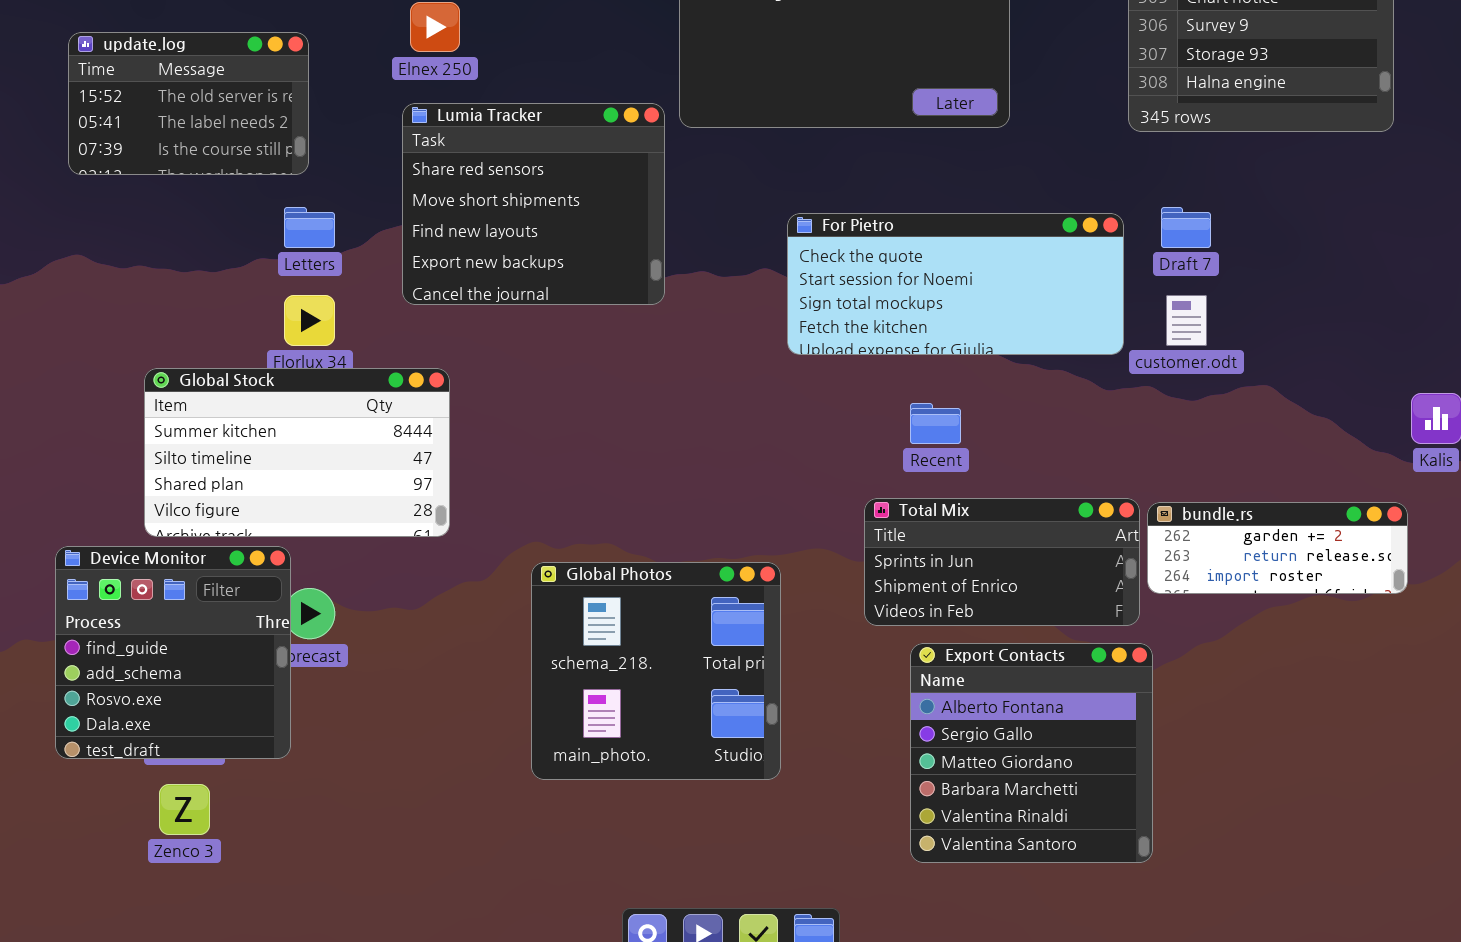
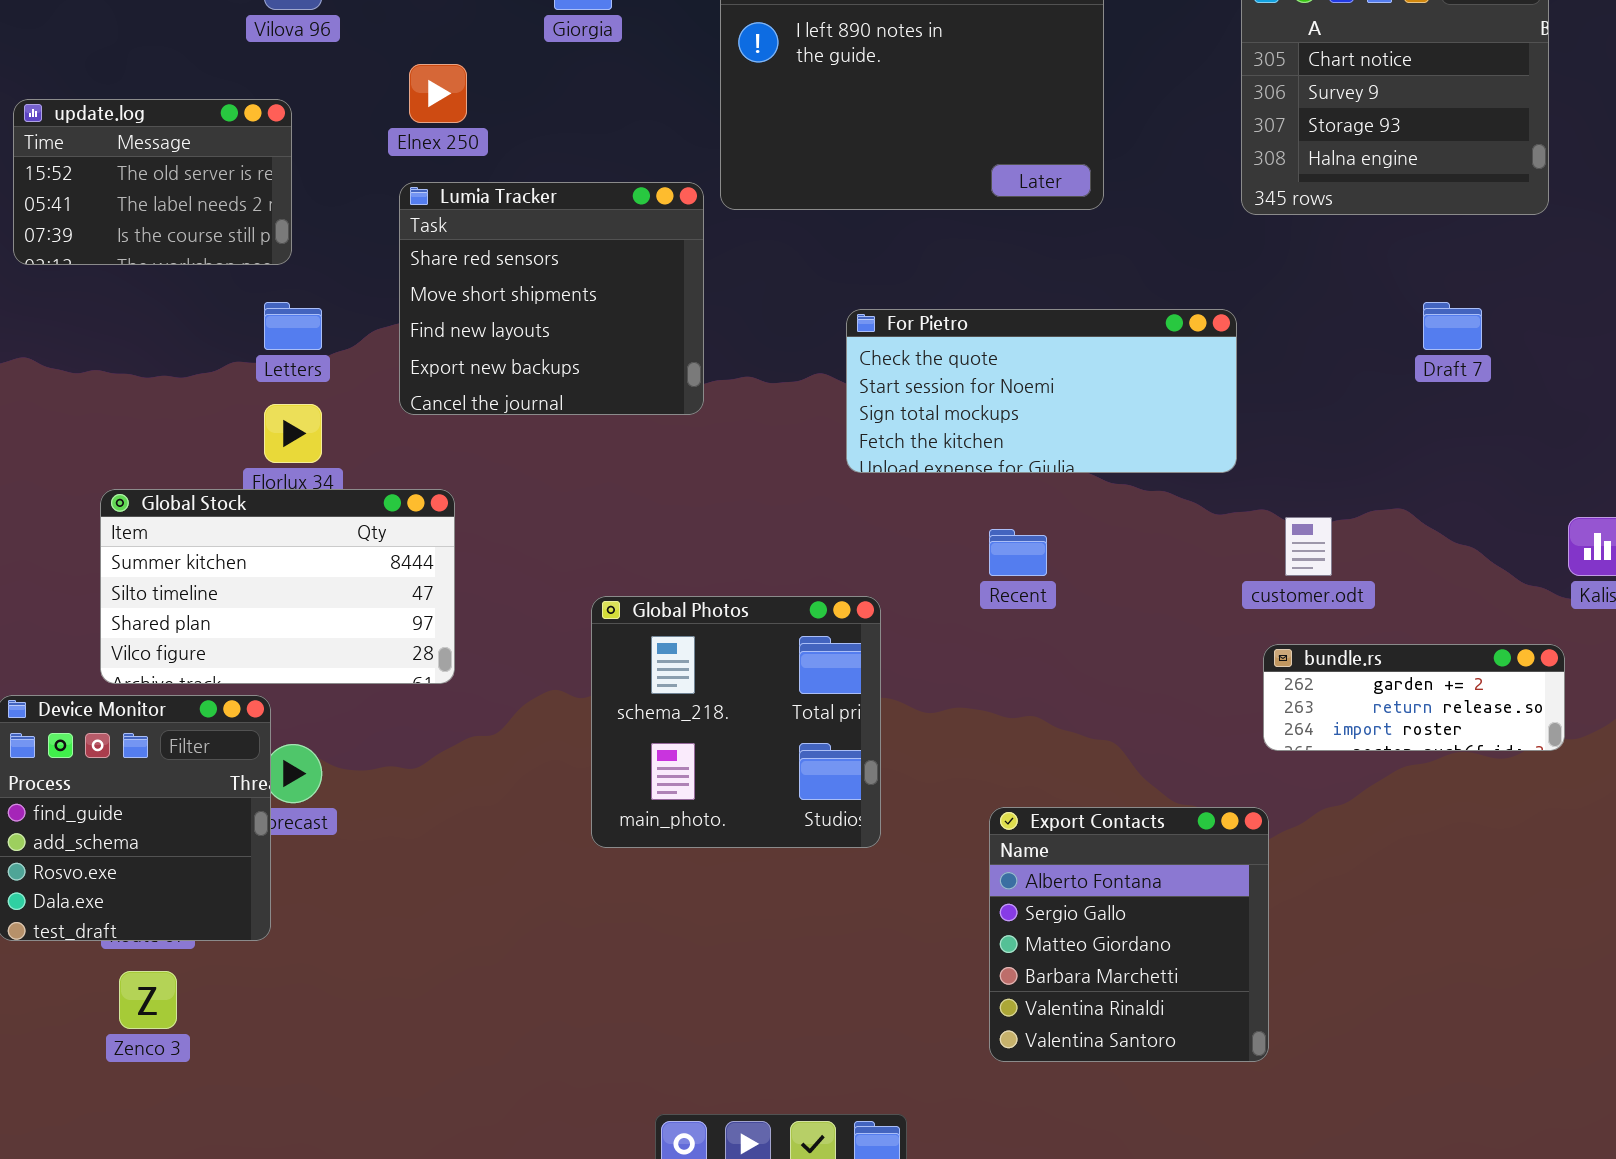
Draft 7: [1161,207,1211,248] -> [1423,302,1482,350], moved
customer.odt: [1166,295,1207,346] -> [1285,517,1332,576], moved
Total Mix: [864,498,1140,626] -> none, closed
Global Photos: [531,562,781,780] -> [591,596,881,848], moved

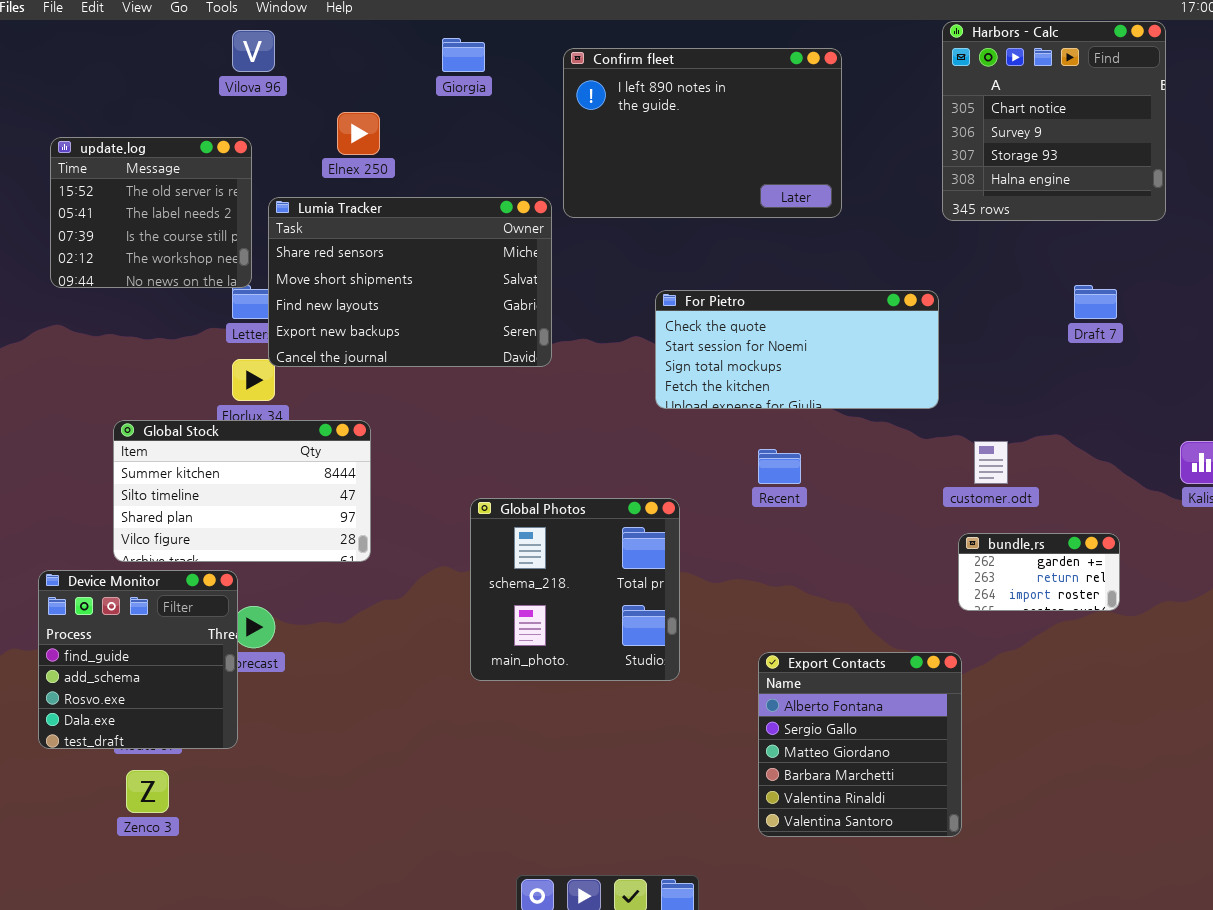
update.log: [13,99,292,265] -> [50,137,252,288], resized
Lumia Tracker: [399,182,704,415] -> [268,197,552,367], resized
bundle.rs: [1263,644,1565,751] -> [958,533,1120,611], resized

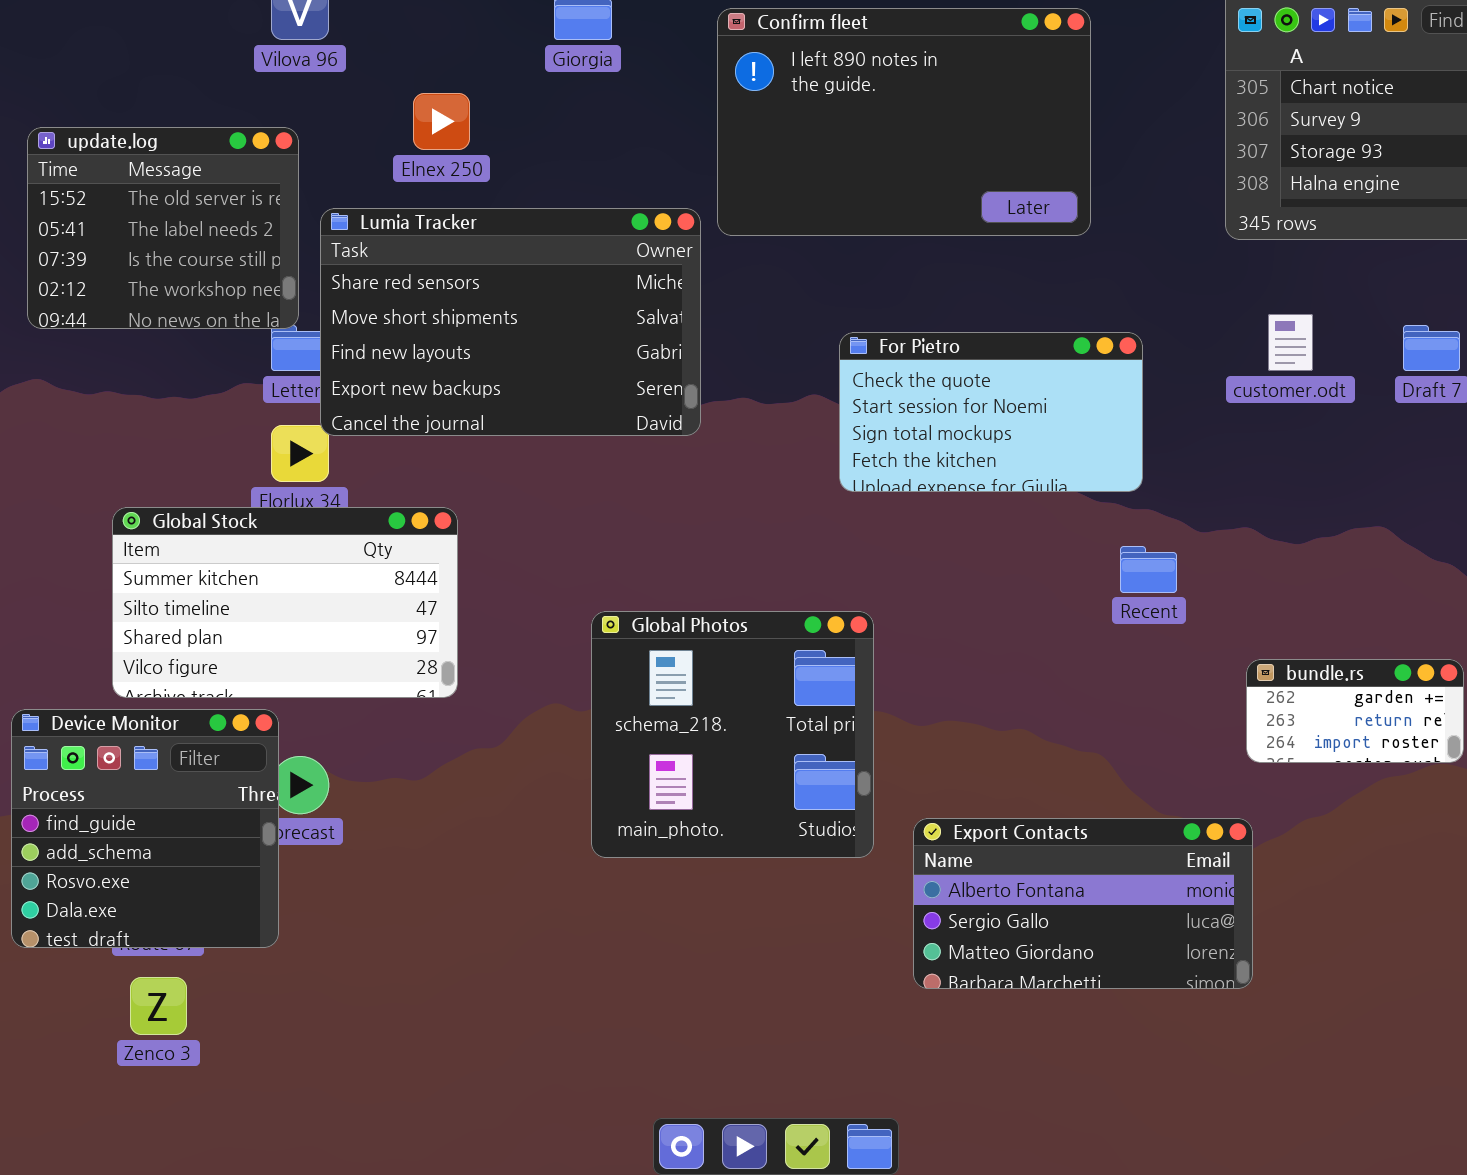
For Pietro: [655,290,939,409] -> [839,332,1143,492], resized
customer.odt: [974,441,1008,484] -> [1268,314,1313,371], moved
Recent: [758,449,801,484] -> [1120,546,1177,593], moved
Export Contacts: [758,652,962,837] -> [913,818,1253,989], resized

